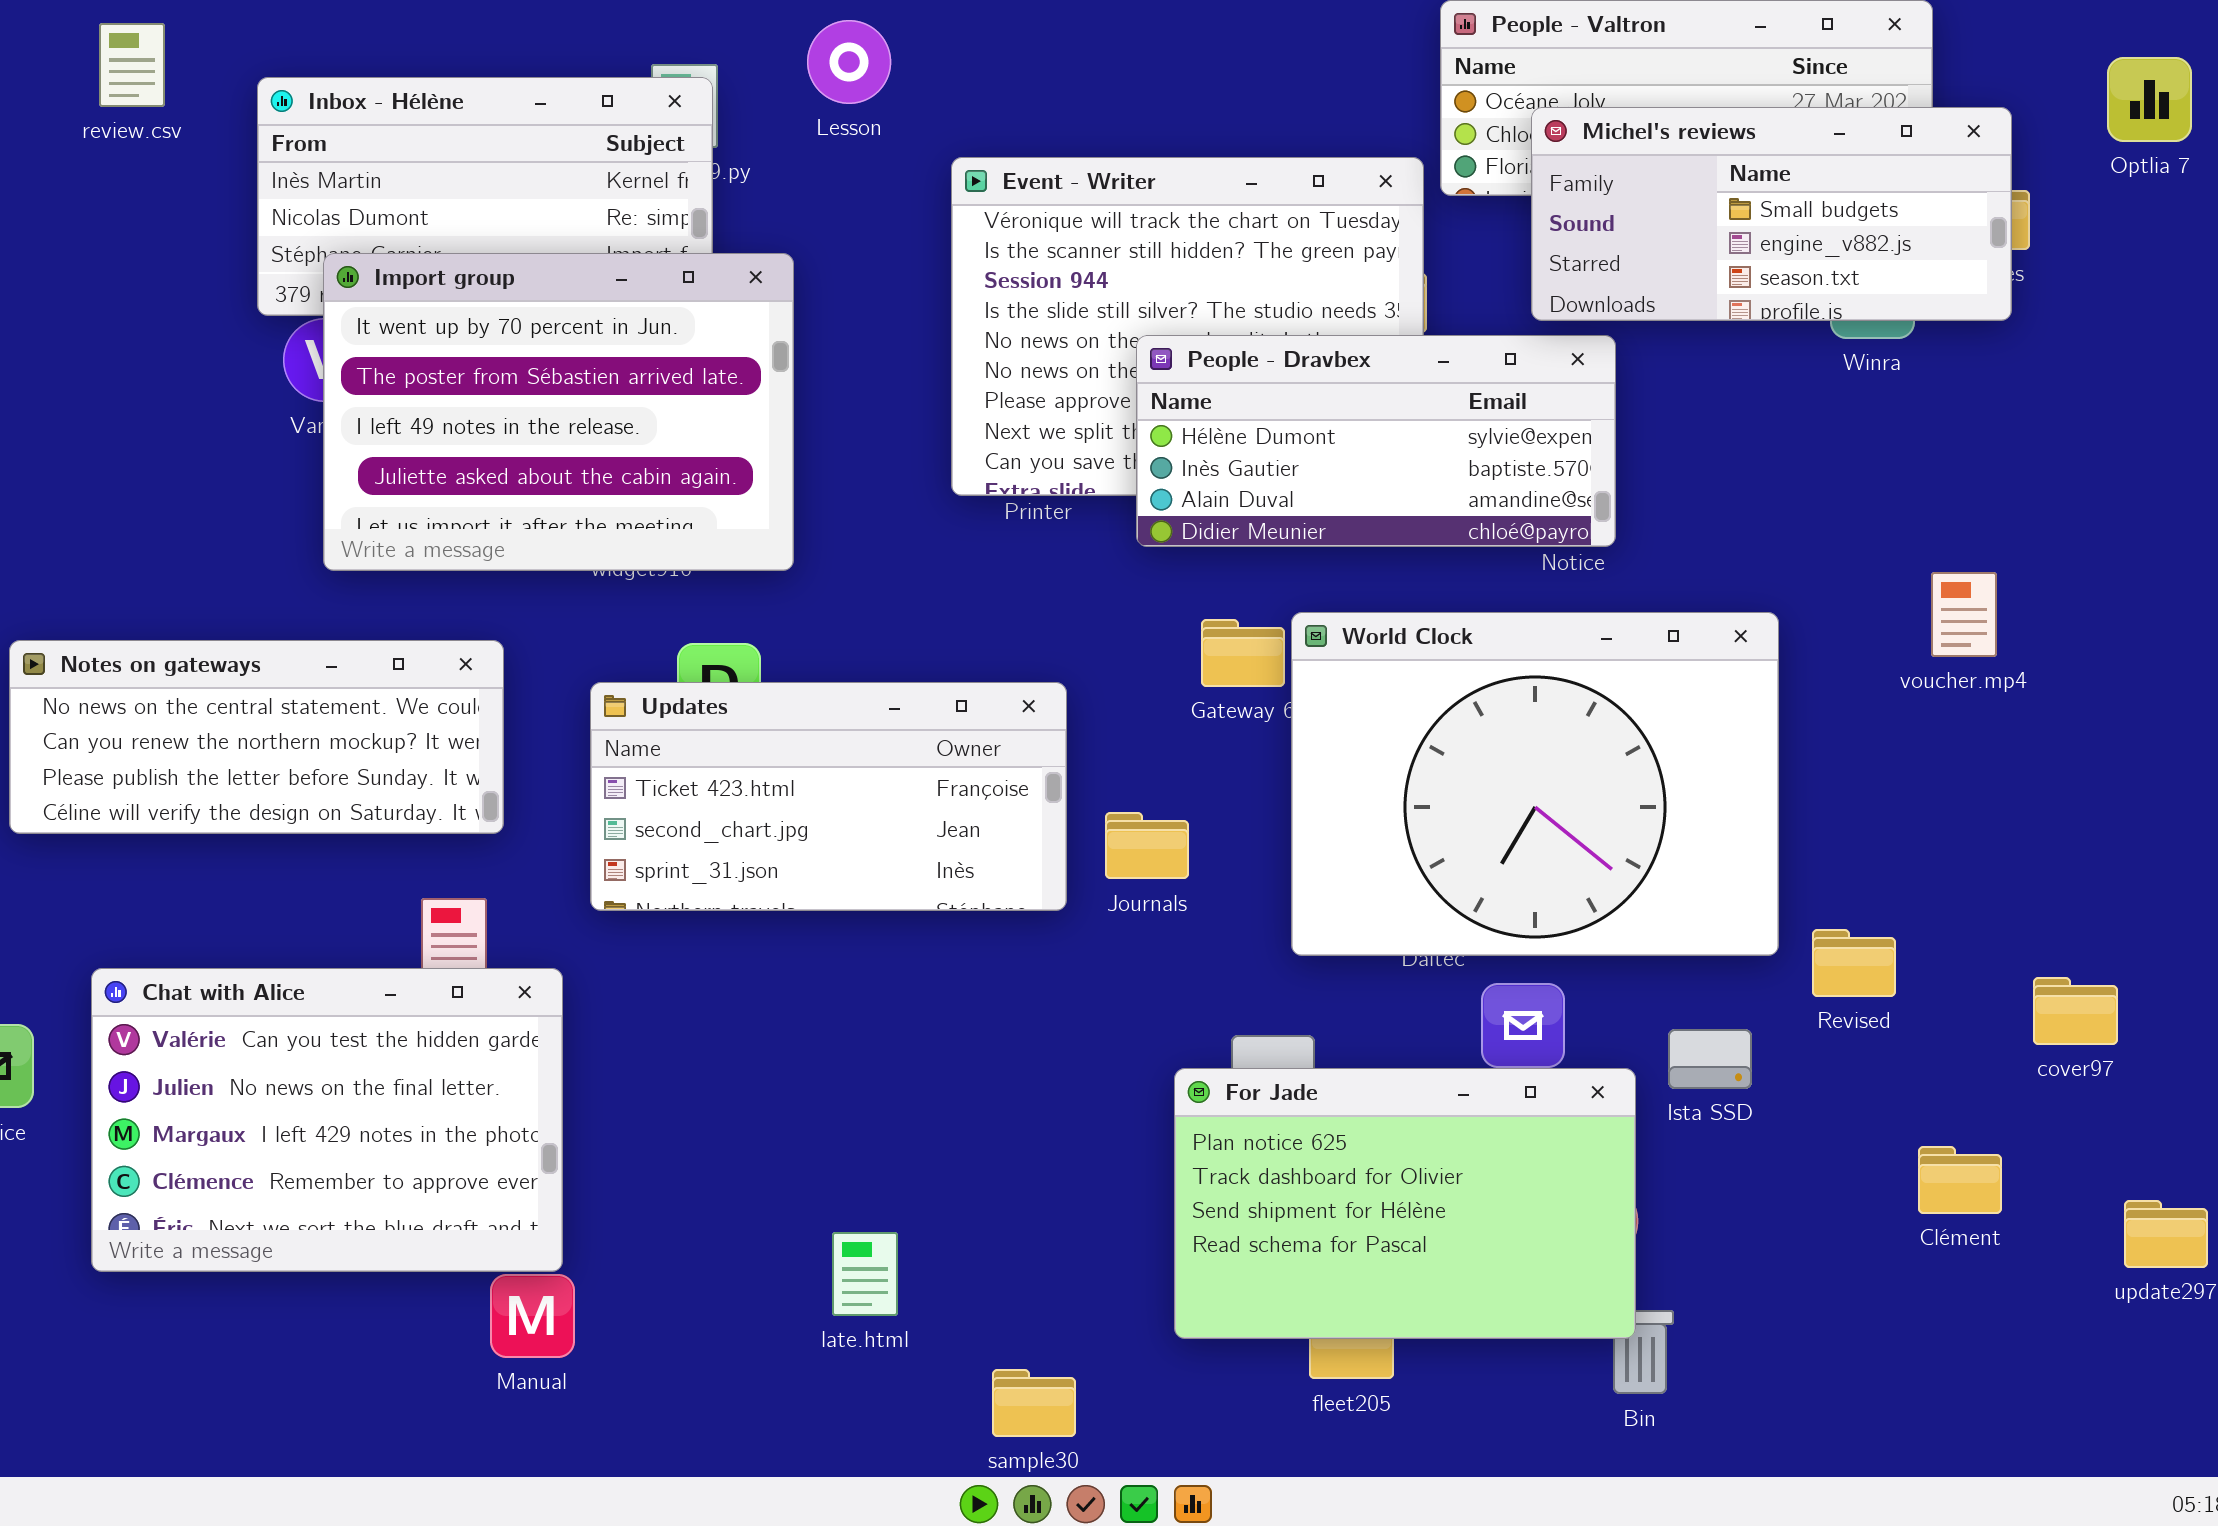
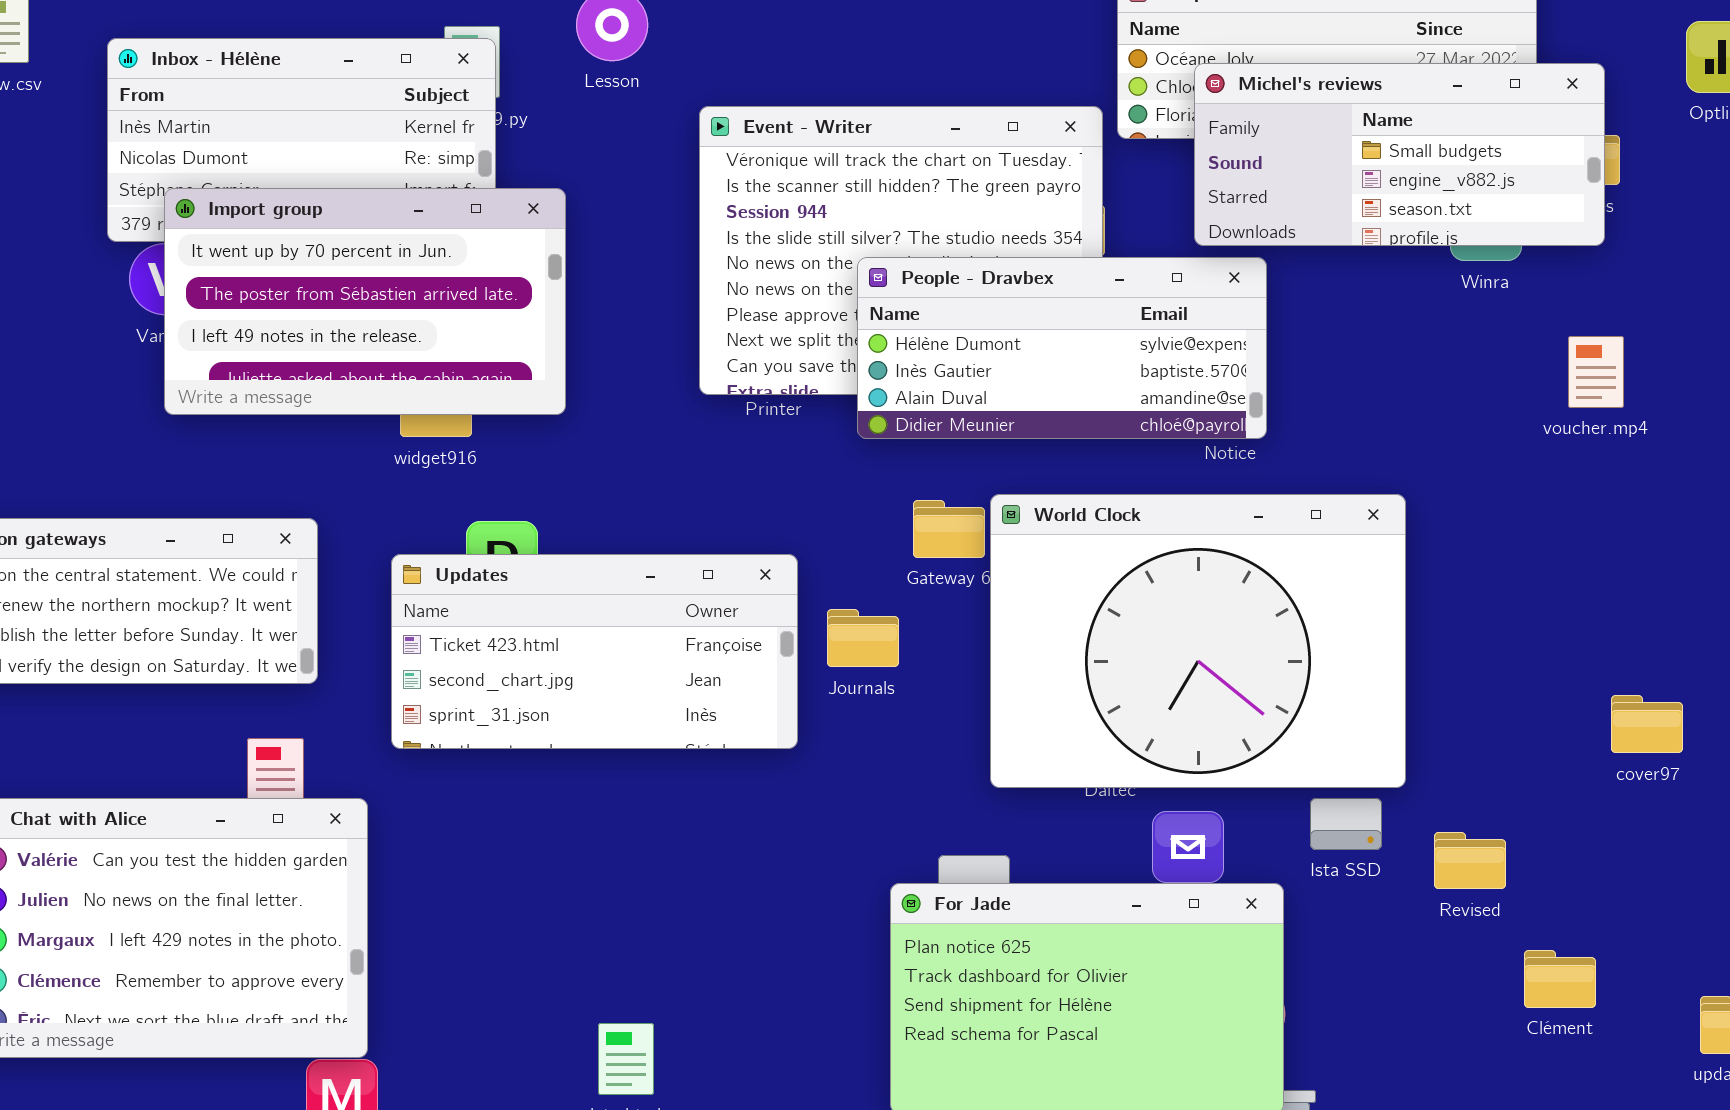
Import group: [323,253,794,571] -> [164,188,566,415], resized
voucher.mp4: [1931,572,1997,657] -> [1568,336,1624,408], moved
Journals: [1105,812,1189,879] -> [827,609,899,667], moved
Revised: [1812,929,1896,997] -> [1434,832,1506,889], moved
cover97: [2033,977,2118,1045] -> [1611,695,1683,753], moved
Ista SSD: [1668,1029,1752,1089] -> [1310,798,1382,850], moved

